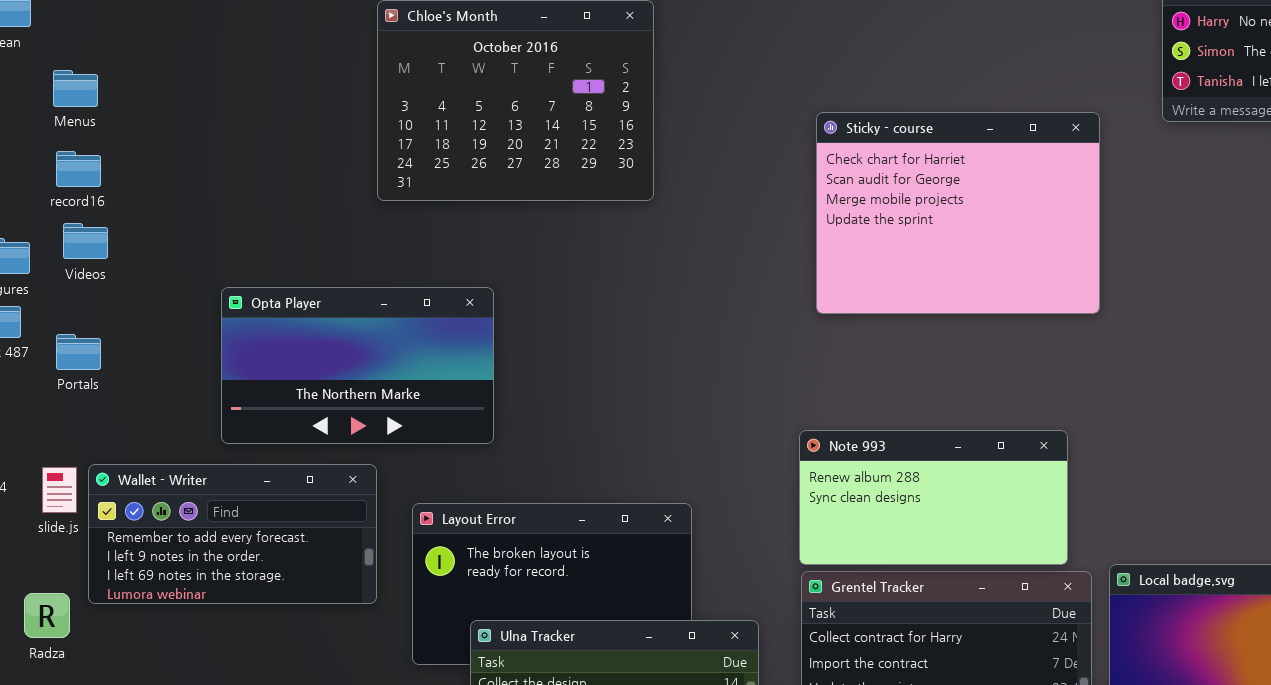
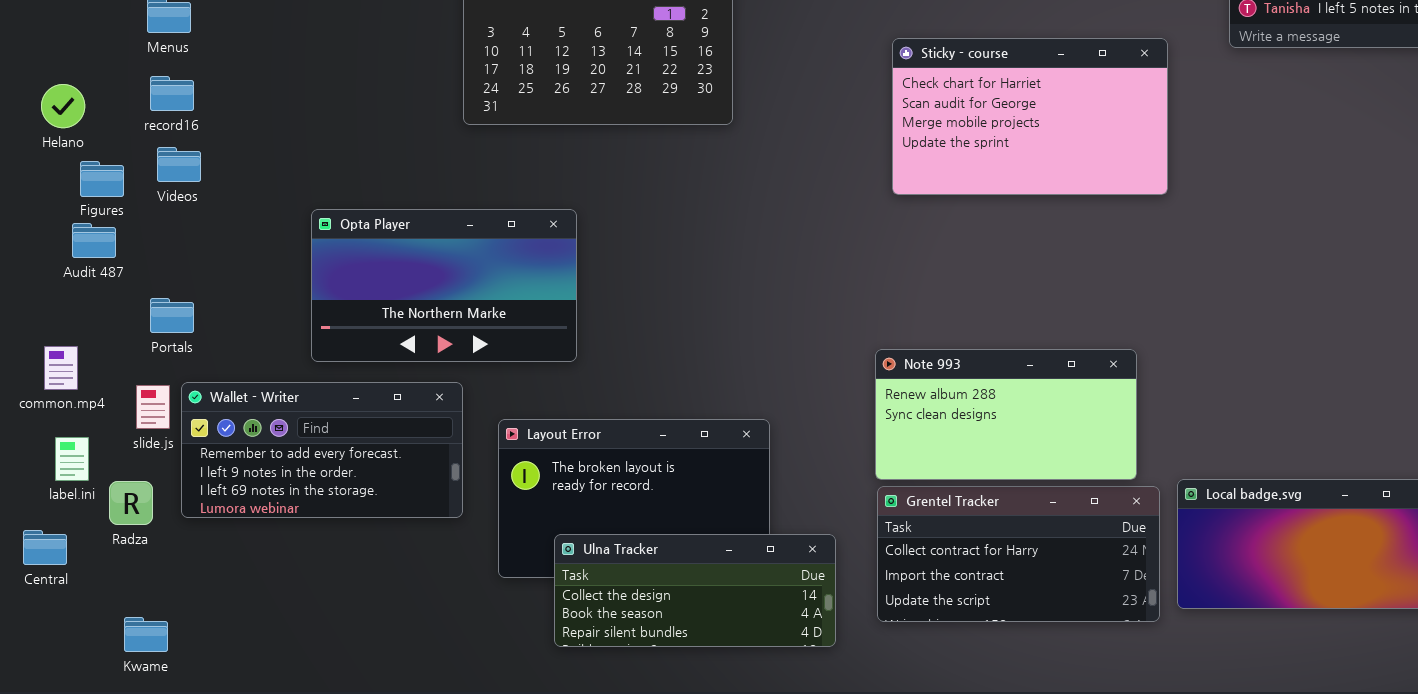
Sticky - course: [816,112,1100,314] -> [892,38,1168,195], resized
Portals: [56,334,101,370] -> [150,298,194,333], moved
Radza: [24,593,70,638] -> [109,481,153,525], moved

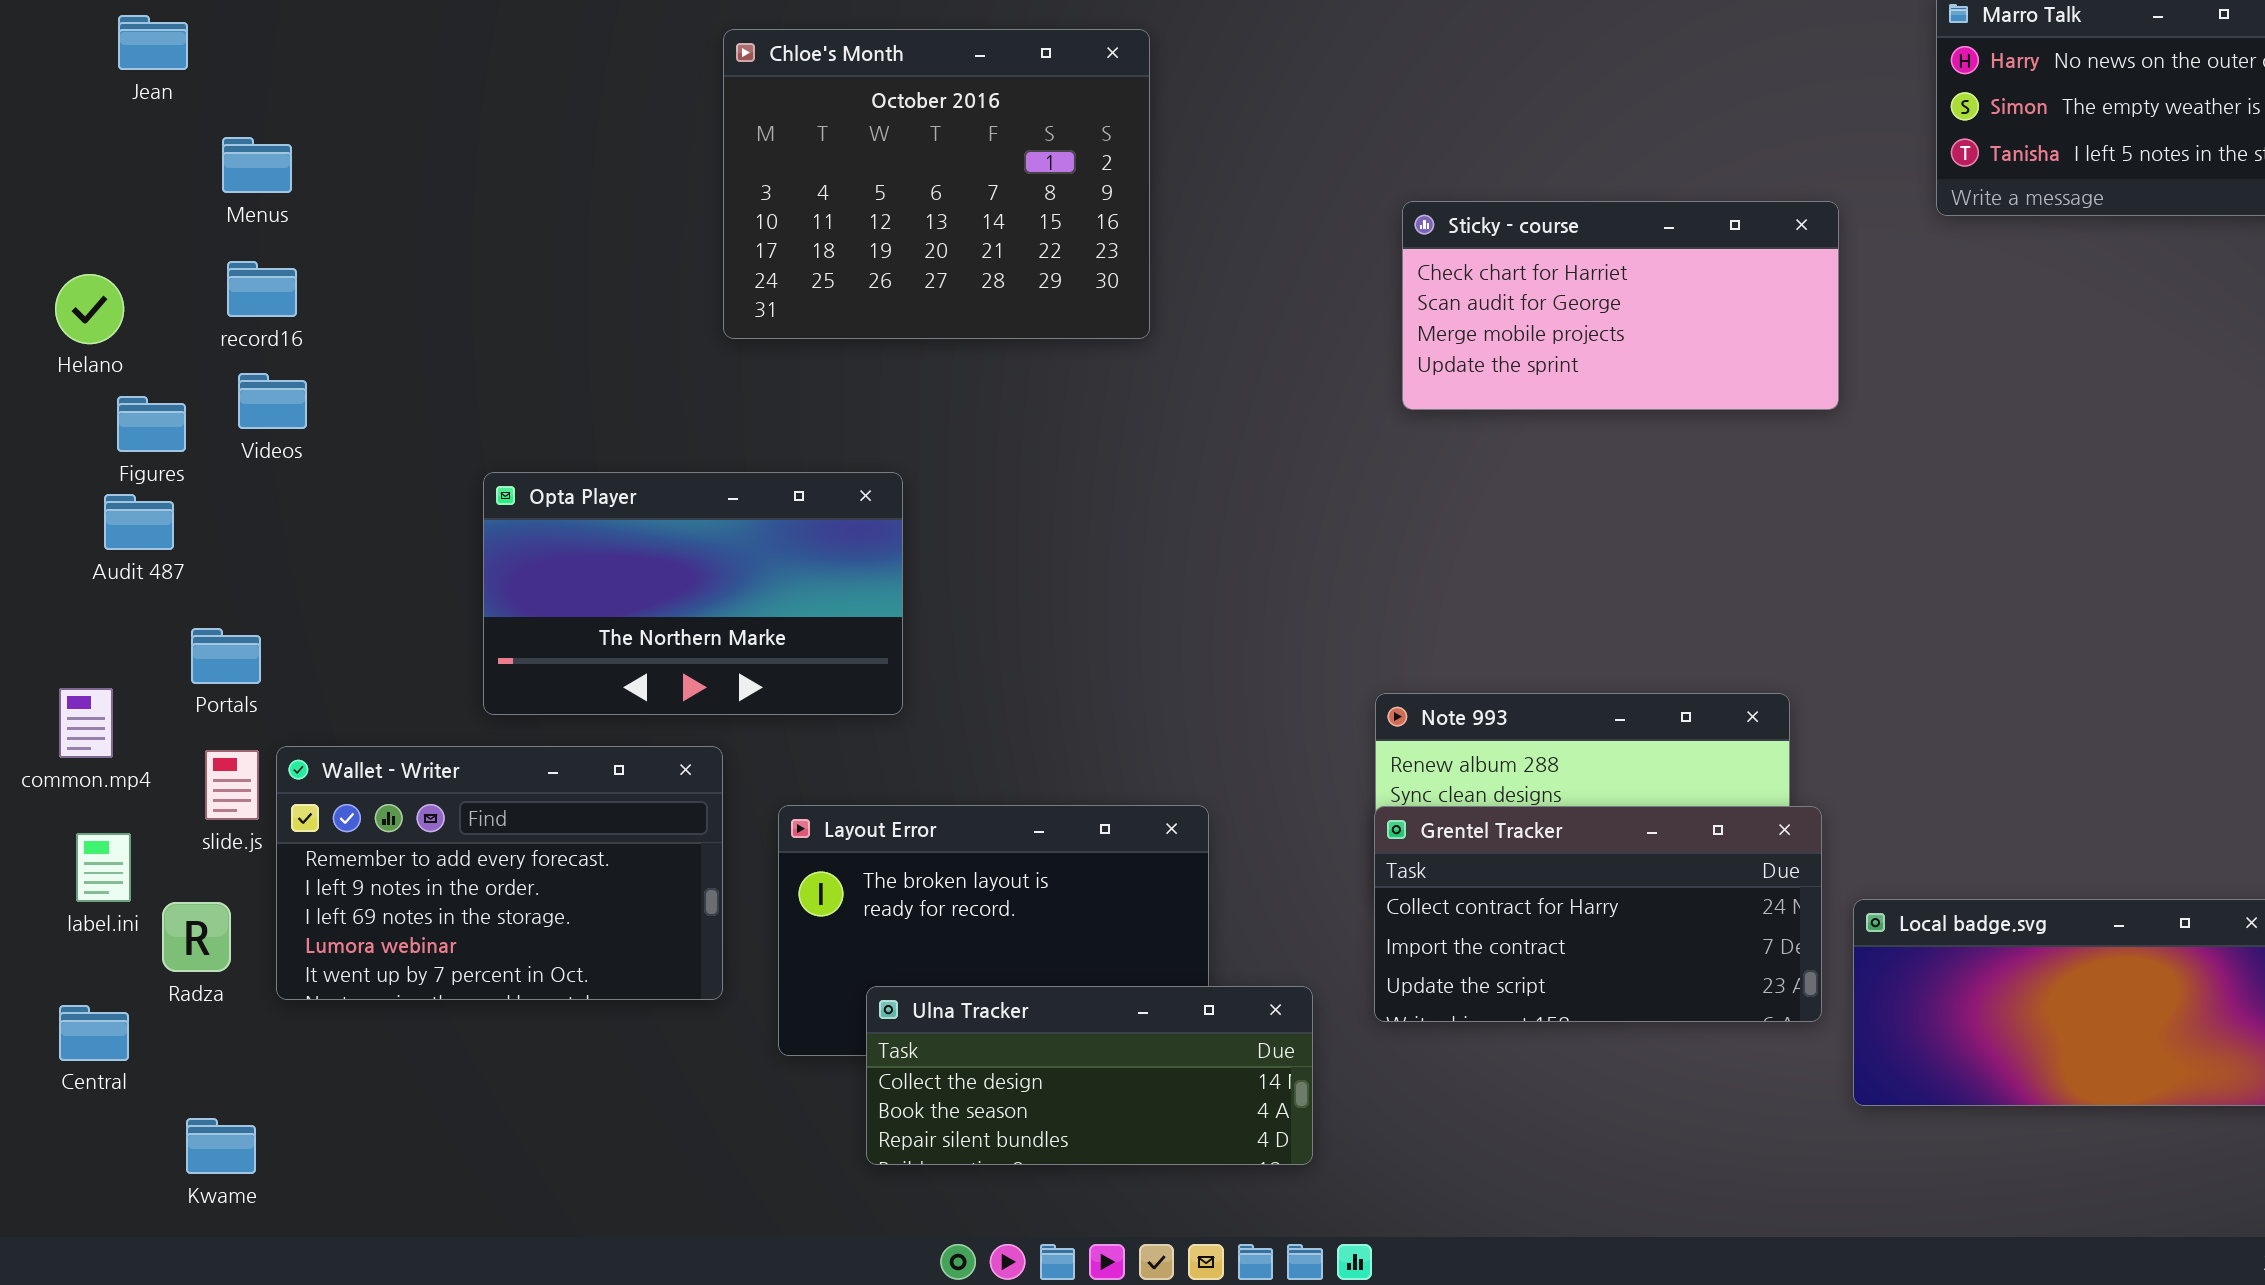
Sticky - course: [892,38,1168,195] -> [1402,201,1839,410], resized
Portals: [150,298,194,333] -> [191,628,261,684], moved
Wallet - Writer: [181,382,463,518] -> [276,746,723,1000], resized
Grentel Tracker: [877,486,1160,622] -> [1374,806,1822,1022], moved
Central: [23,530,67,565] -> [59,1005,129,1061], moved

